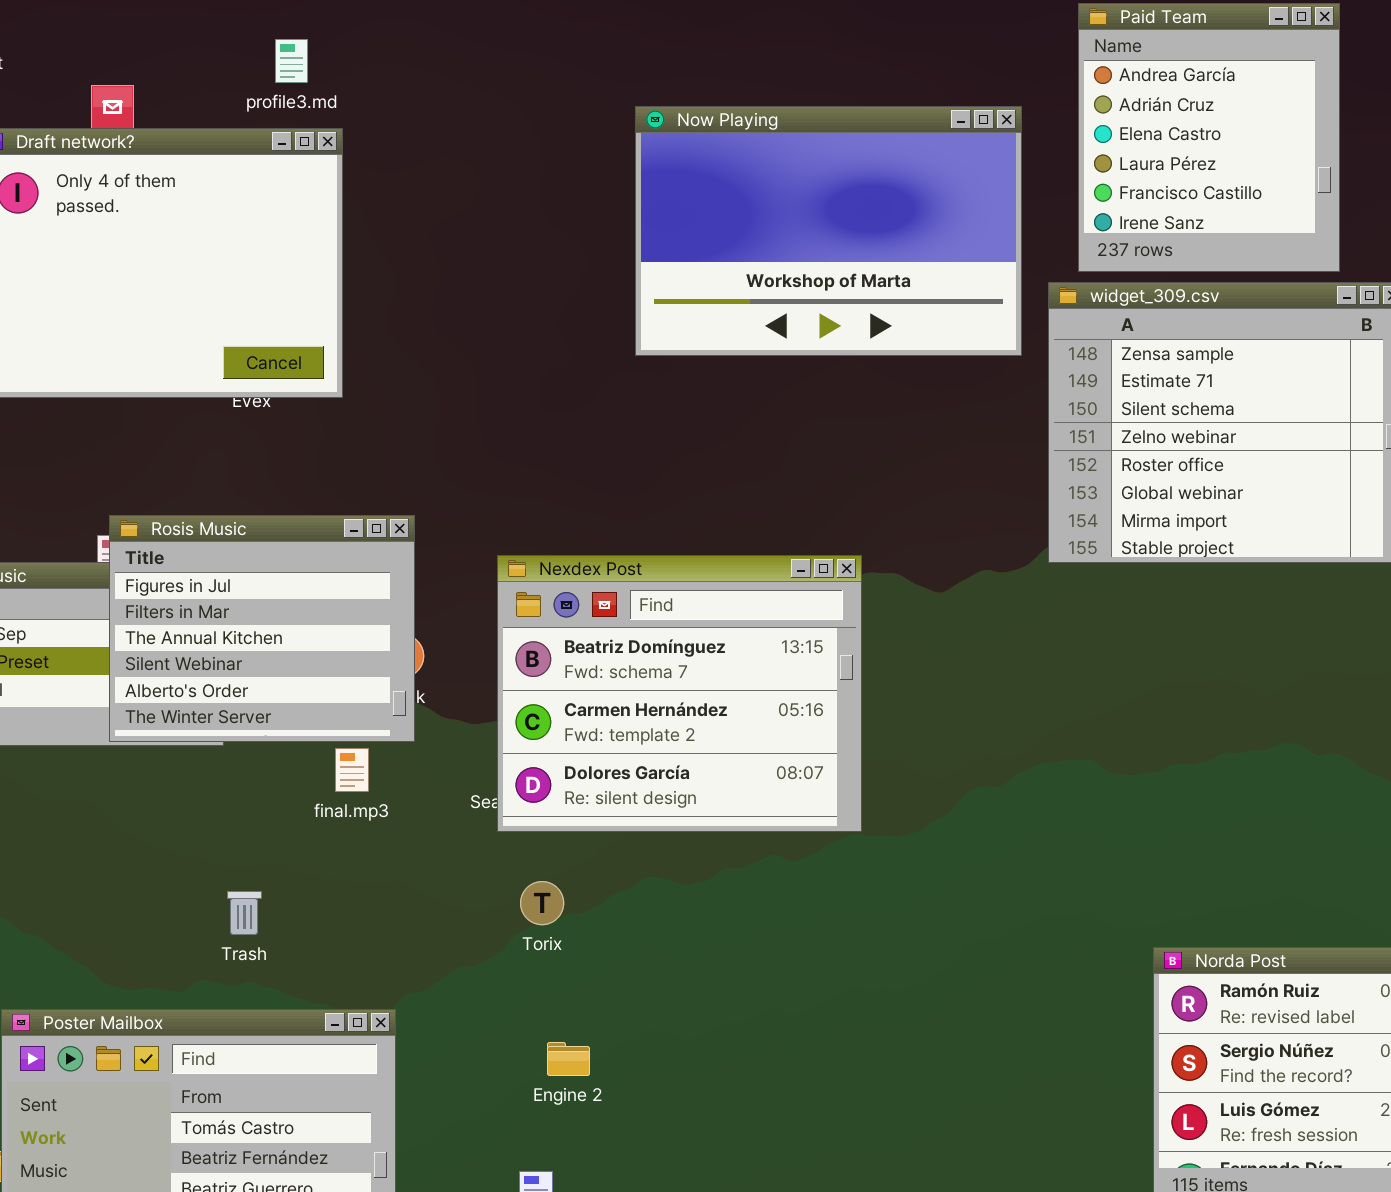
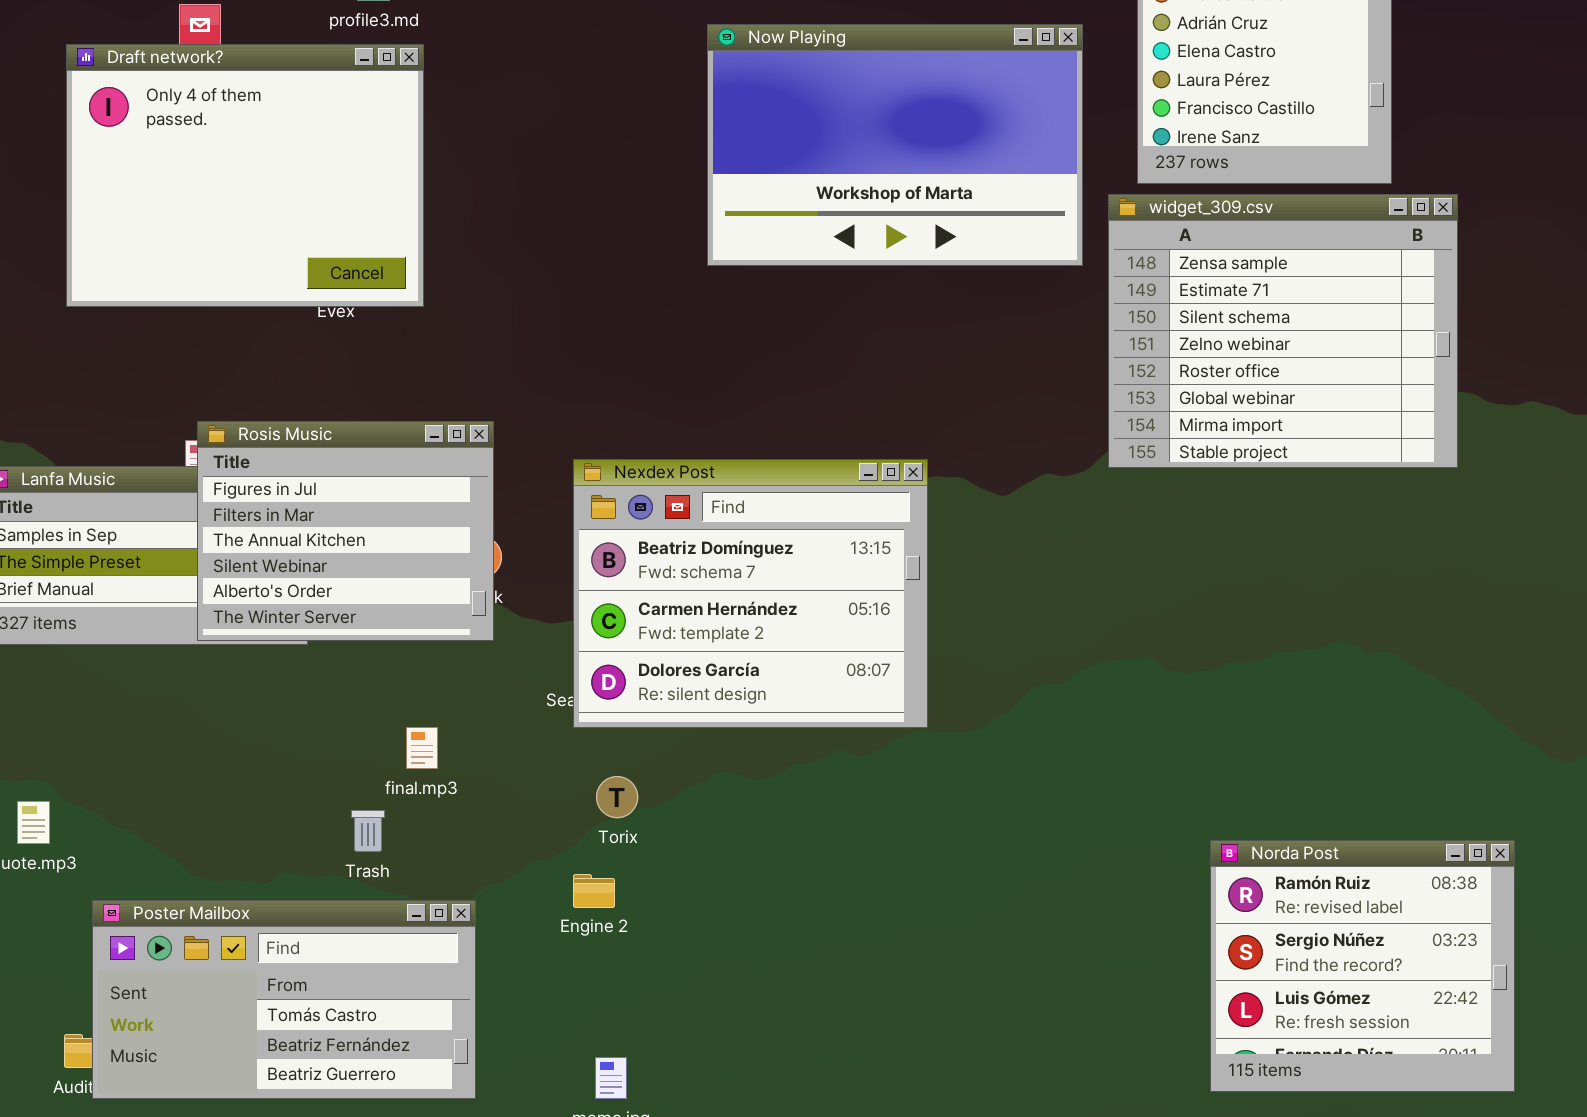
final.mp3: [335,748,369,792] -> [406,727,438,769], moved
Trash: [227,891,262,935] -> [351,810,385,852], moved
Engine 2: [547,1042,590,1076] -> [573,874,615,908], moved

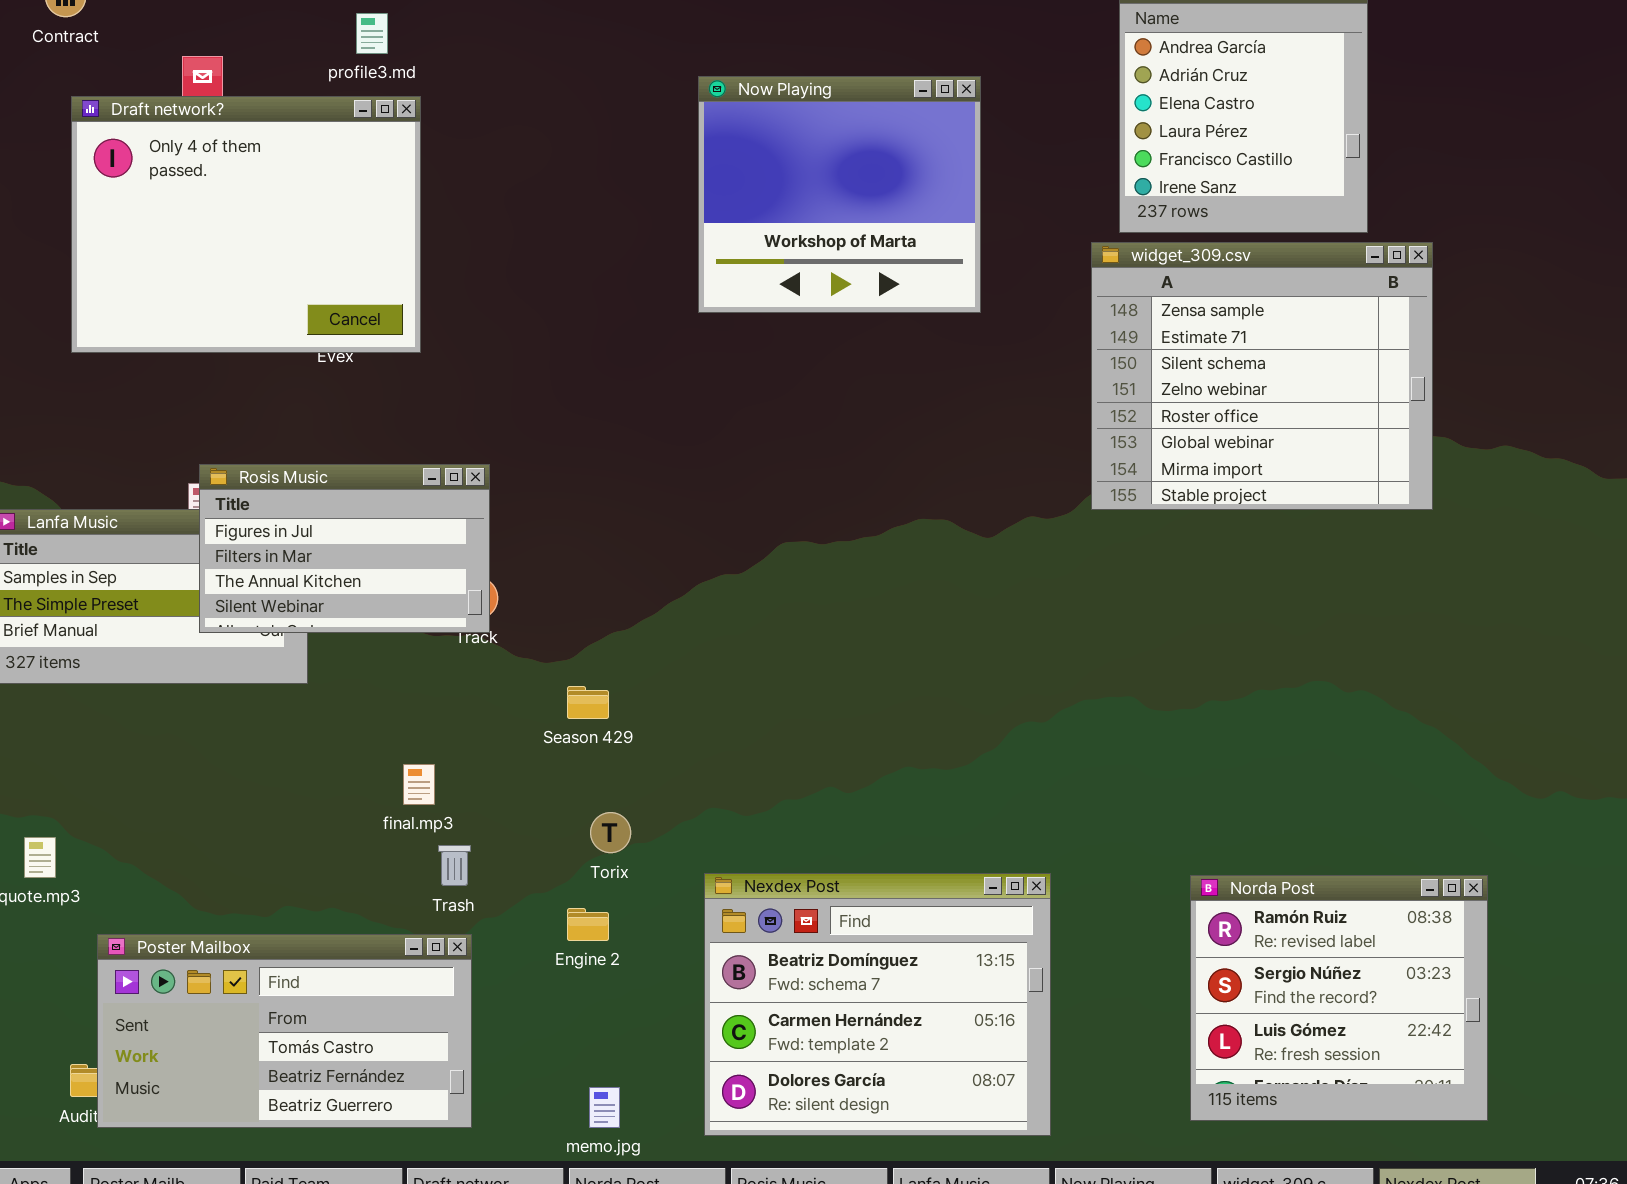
Now Playing: [707,24,1083,266] -> [698,76,981,313], resized
Rosis Music: [197,421,494,641] -> [199,464,490,633], resized
Nexdex Post: [573,459,928,728] -> [704,873,1051,1136], moved
Trash: [351,810,385,852] -> [438,845,471,886], moved

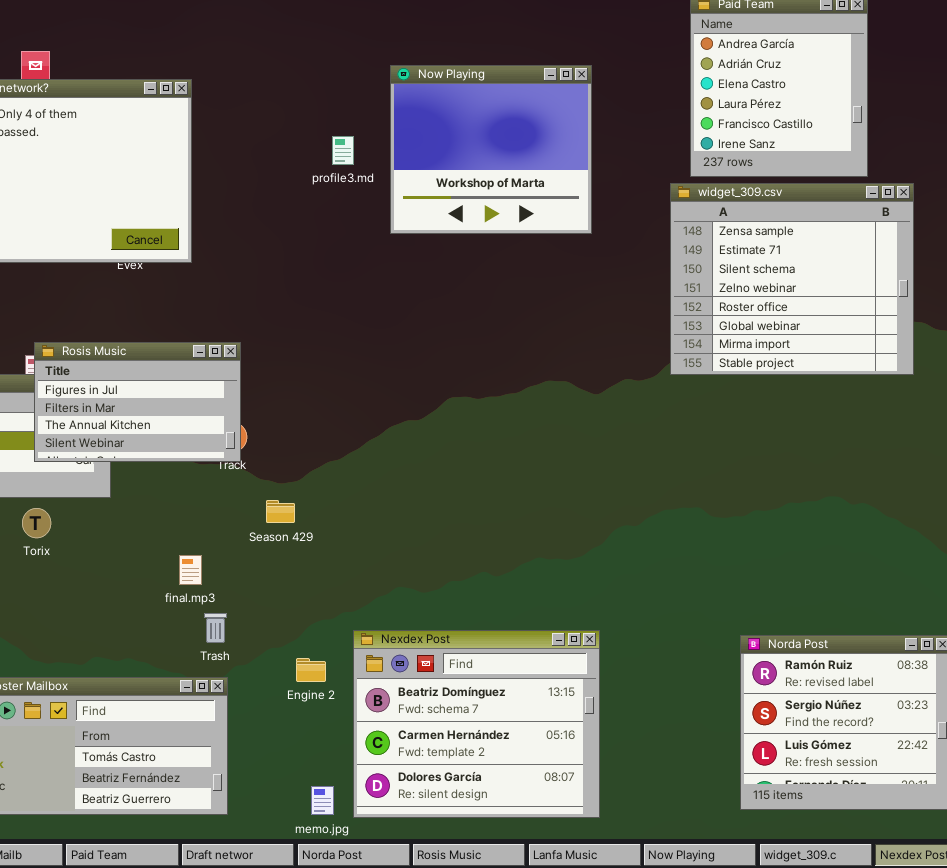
profile3.md: [356,13,388,54] -> [332,136,354,165], moved
Season 429: [567,686,609,719] -> [266,500,295,523], moved
Torix: [590,812,631,853] -> [22,508,51,538], moved
Nexdex Post: [704,873,1051,1136] -> [353,630,600,818], moved

